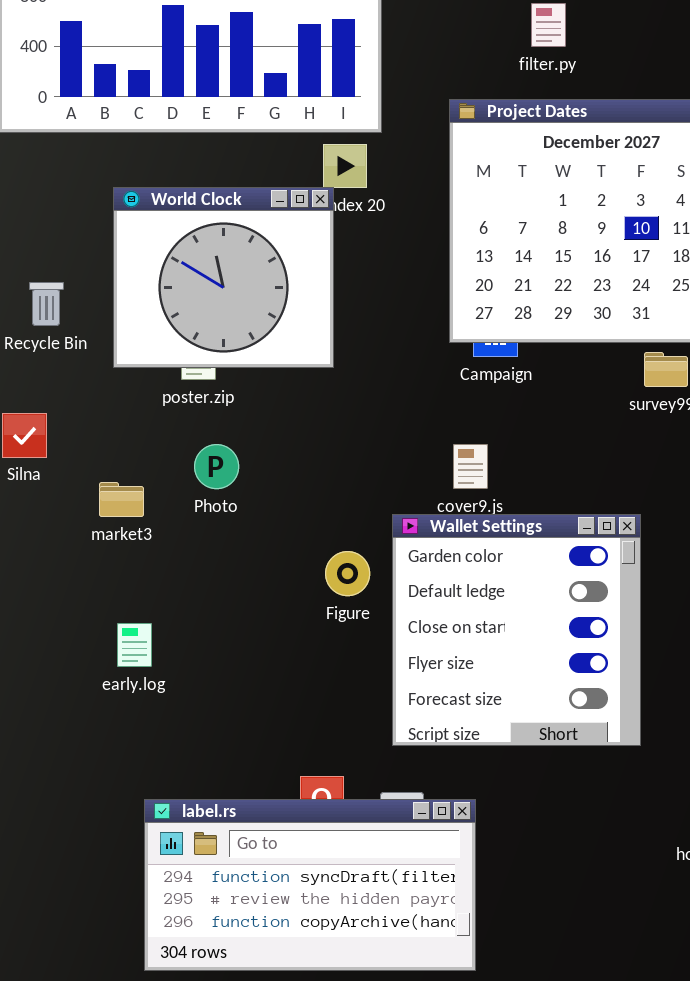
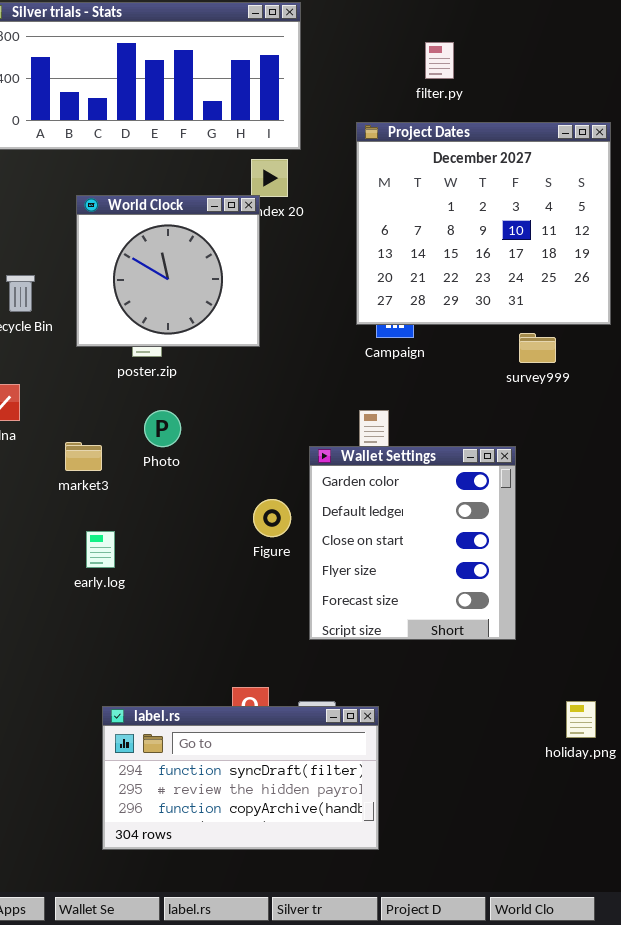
Wallet Settings: [392,514,641,746] -> [309,446,516,640], moved
early.log: [117,623,152,667] -> [86,531,115,568], moved

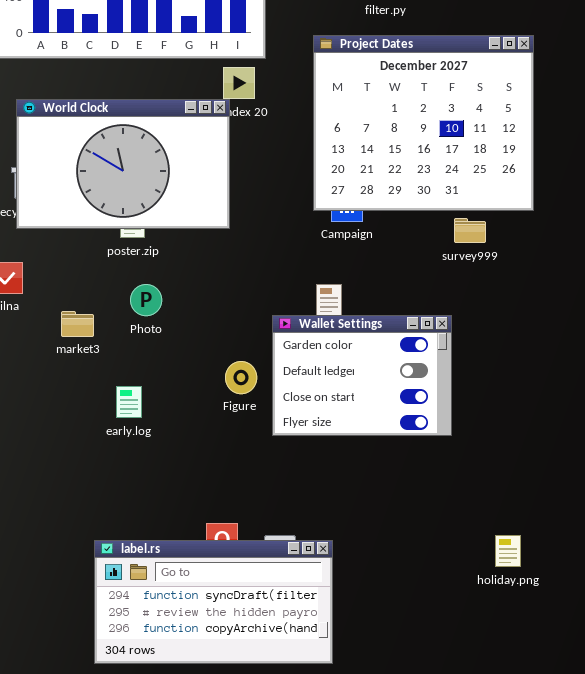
World Clock: [76,195,260,347] -> [16,99,230,229], resized
Wallet Settings: [309,446,516,640] -> [272,315,452,436], resized
early.log: [86,531,115,568] -> [116,386,142,418], moved

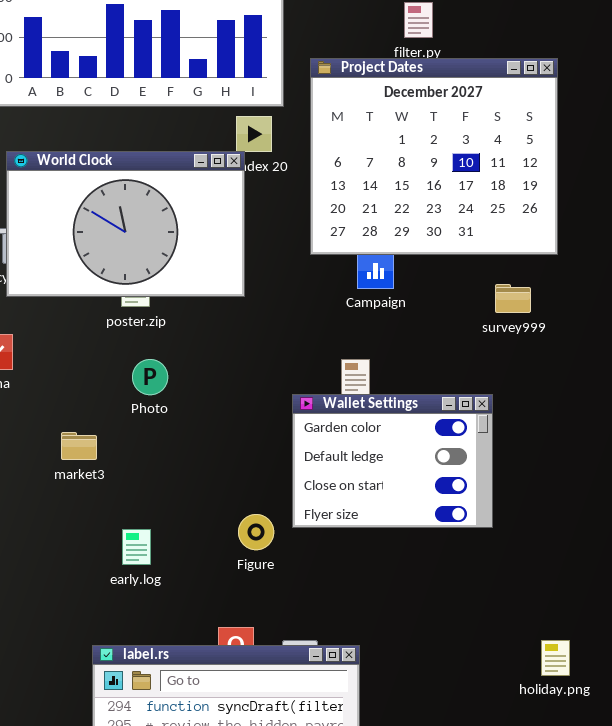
Project Dates: [313,35,534,211] -> [310,58,558,255], moved
market3: [61,311,94,337] -> [61,432,97,460], moved
Figure: [225,361,257,394] -> [238,514,274,550], moved
early.log: [116,386,142,418] -> [122,529,151,565], moved

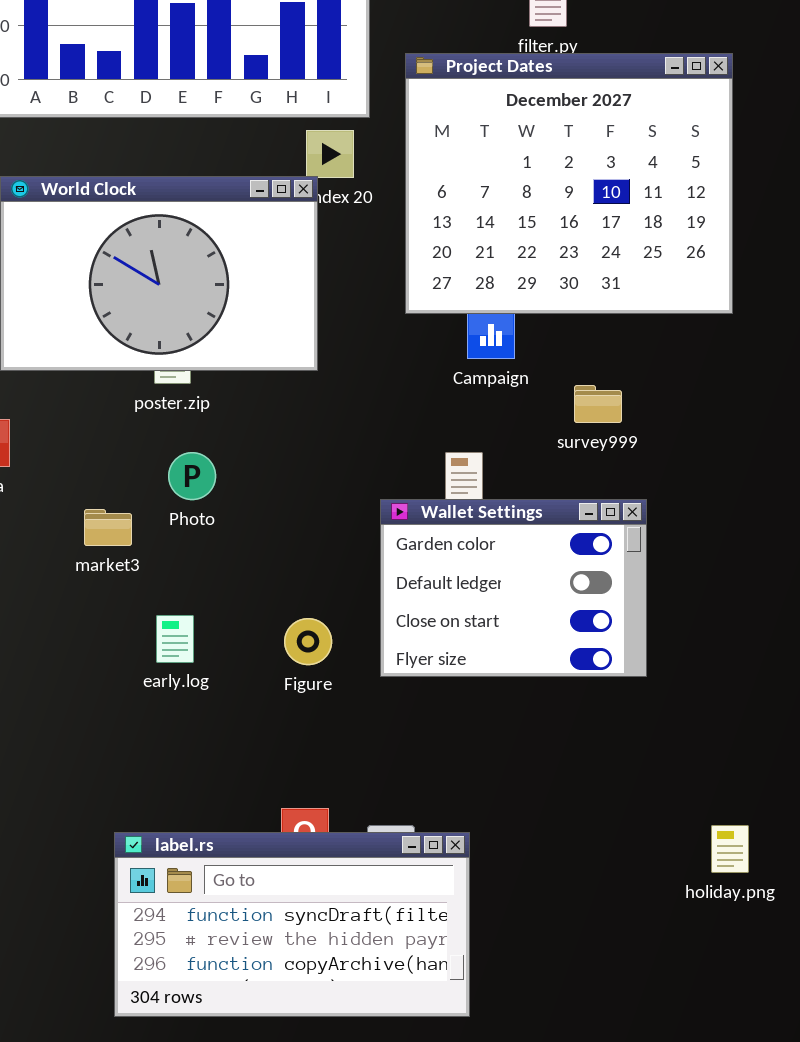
survey999: [495,284,531,313] -> [574,385,622,423], moved
market3: [61,432,97,460] -> [84,509,132,546], moved
Figure: [238,514,274,550] -> [284,618,332,665], moved
early.log: [122,529,151,565] -> [156,615,194,663], moved

